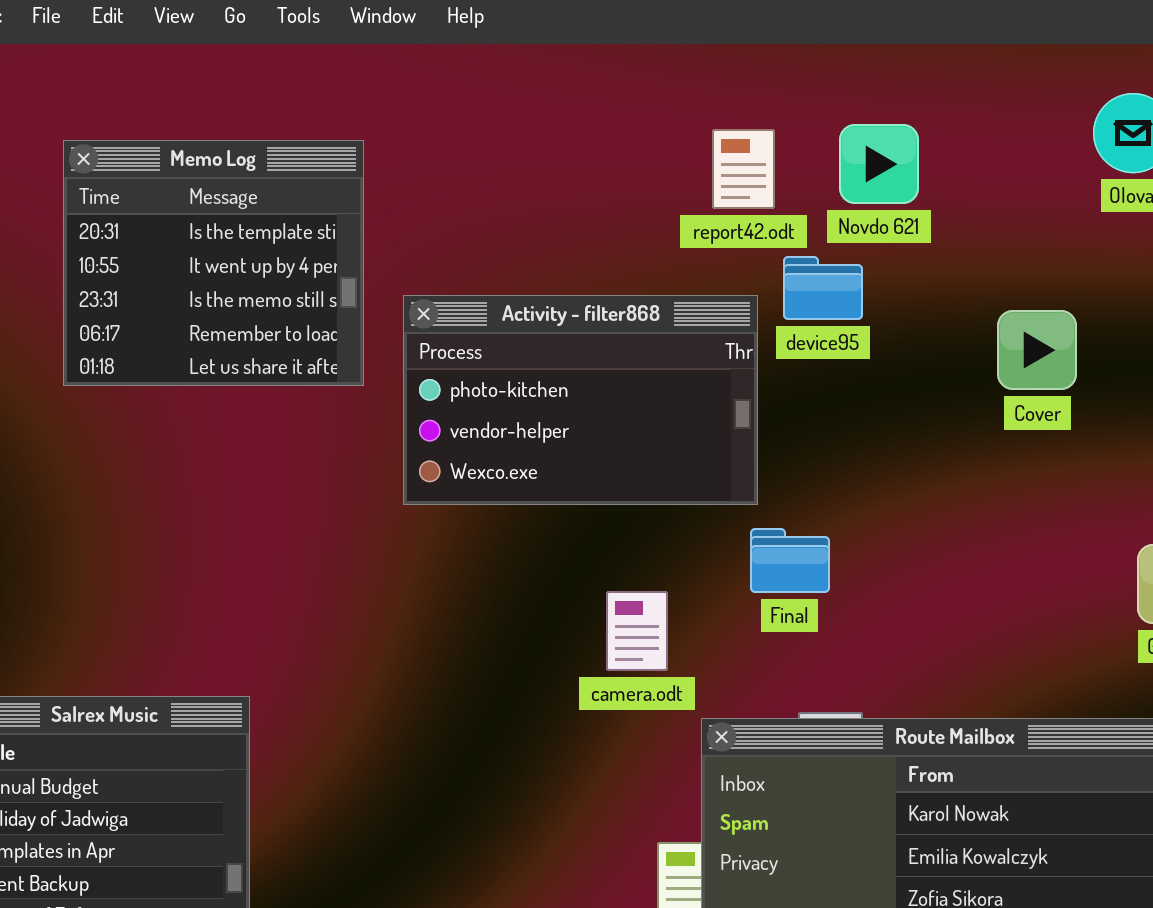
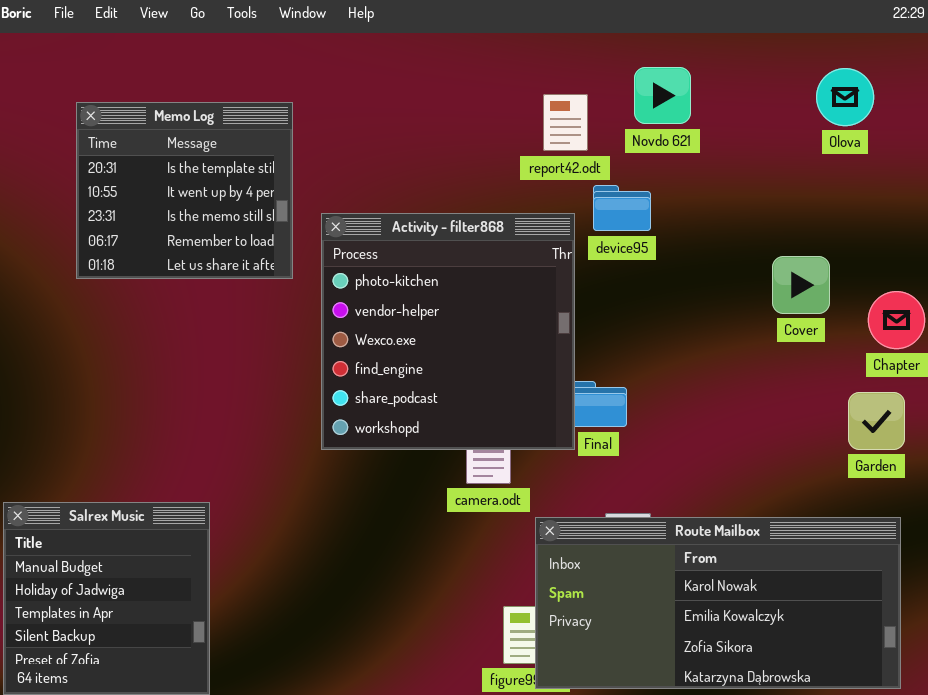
Novdo 621: [839,124,919,204] -> [634,67,691,124], moved
Activity - filter868: [403,295,758,505] -> [321,213,575,450], resized
Cover: [997,310,1077,390] -> [772,256,830,314], moved

